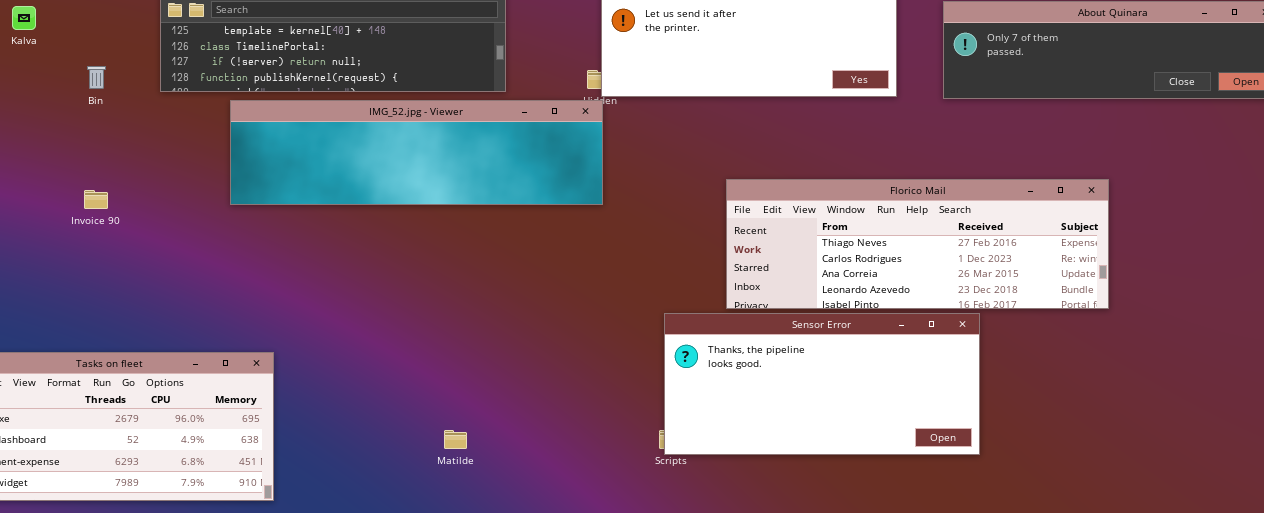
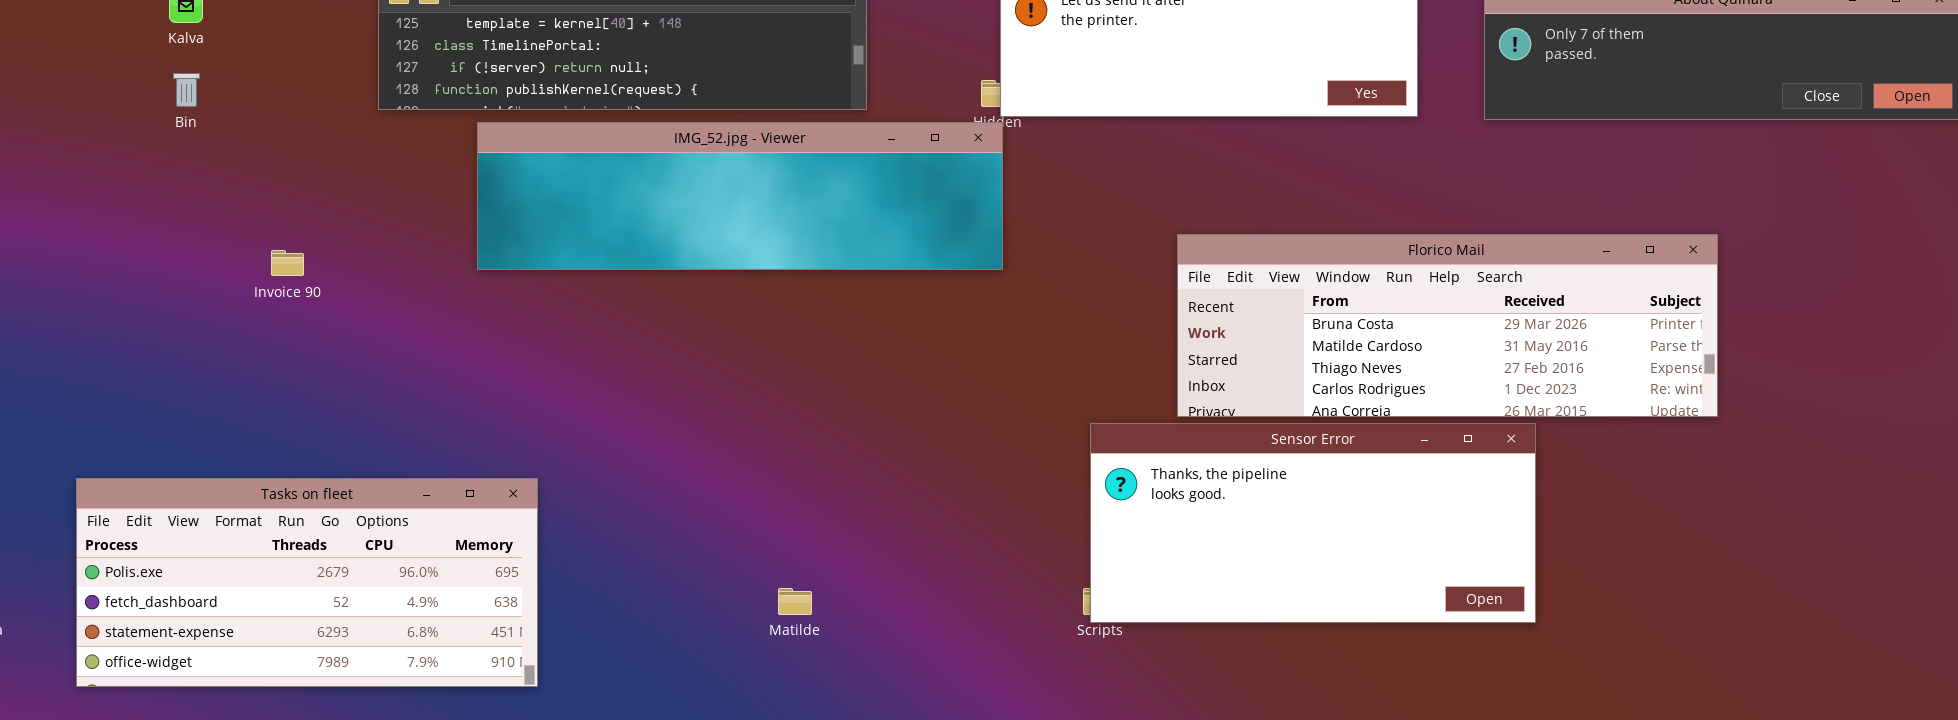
Bin: [87,66,106,89] -> [173,73,200,107], moved
Florico Mail: [726,179,1109,309] -> [1177,234,1718,417], scrolled up 2 rows

